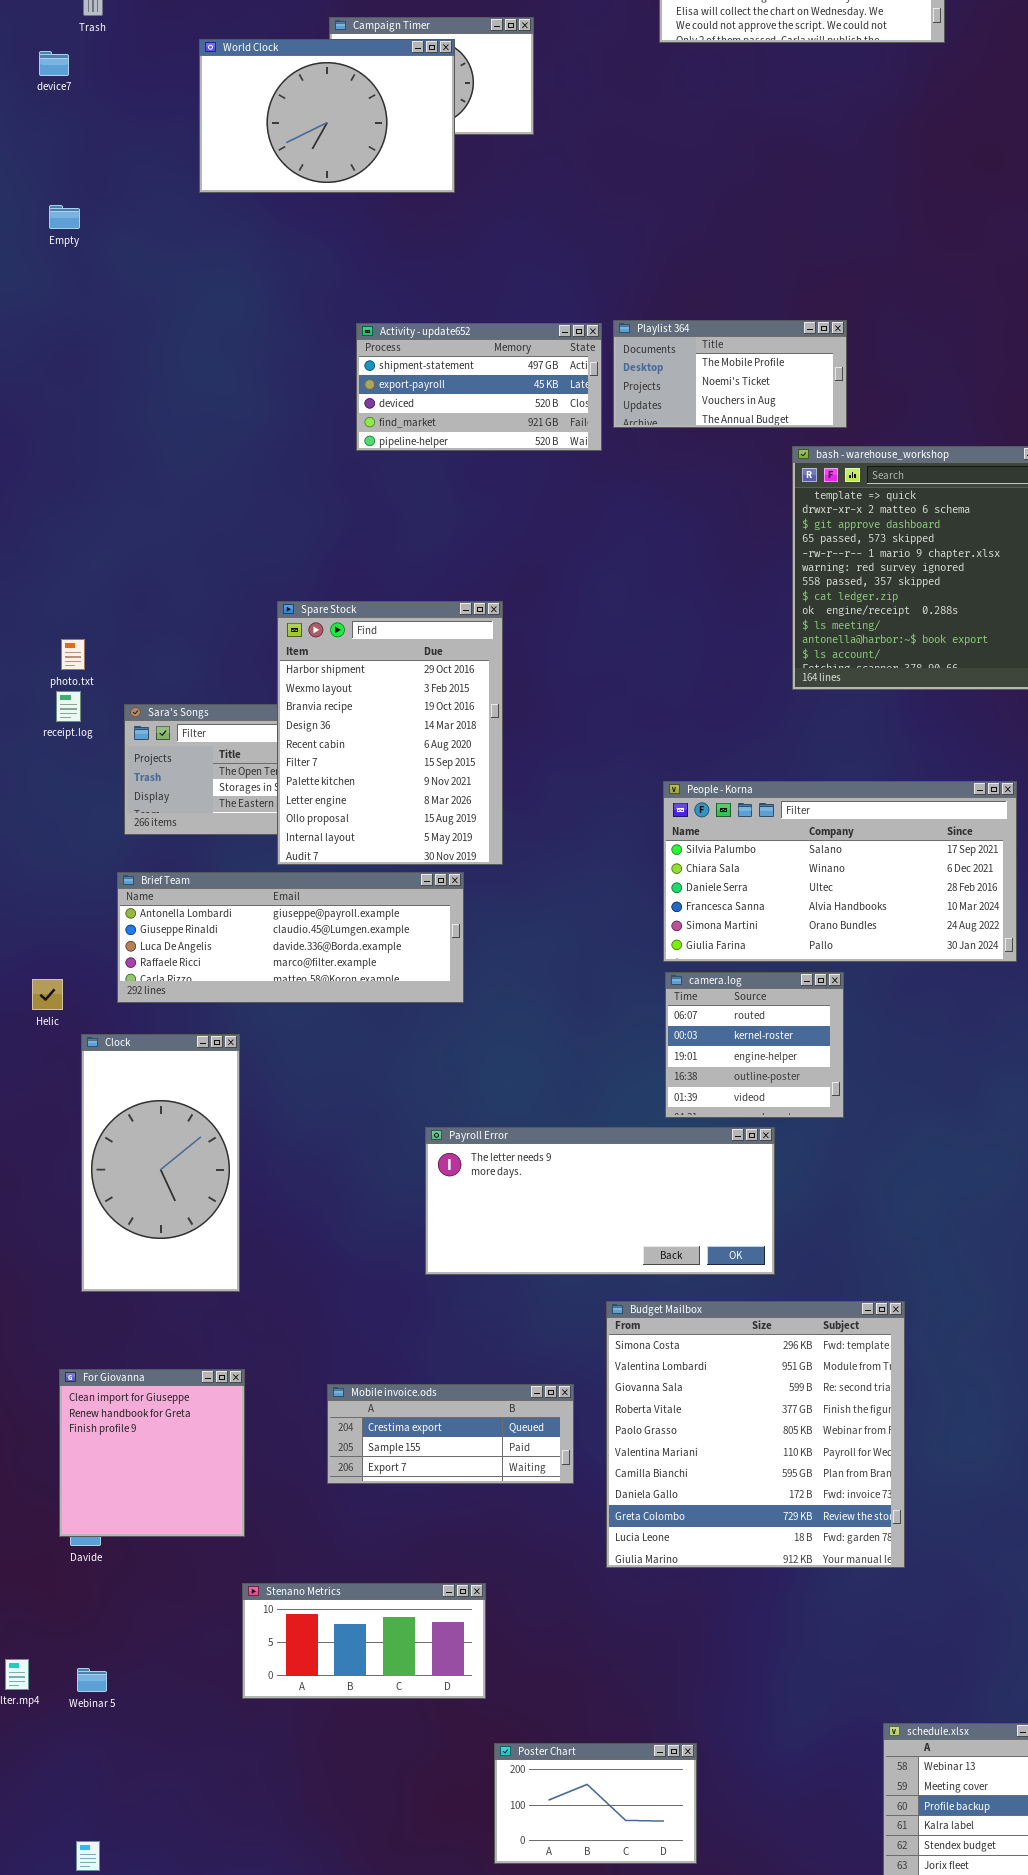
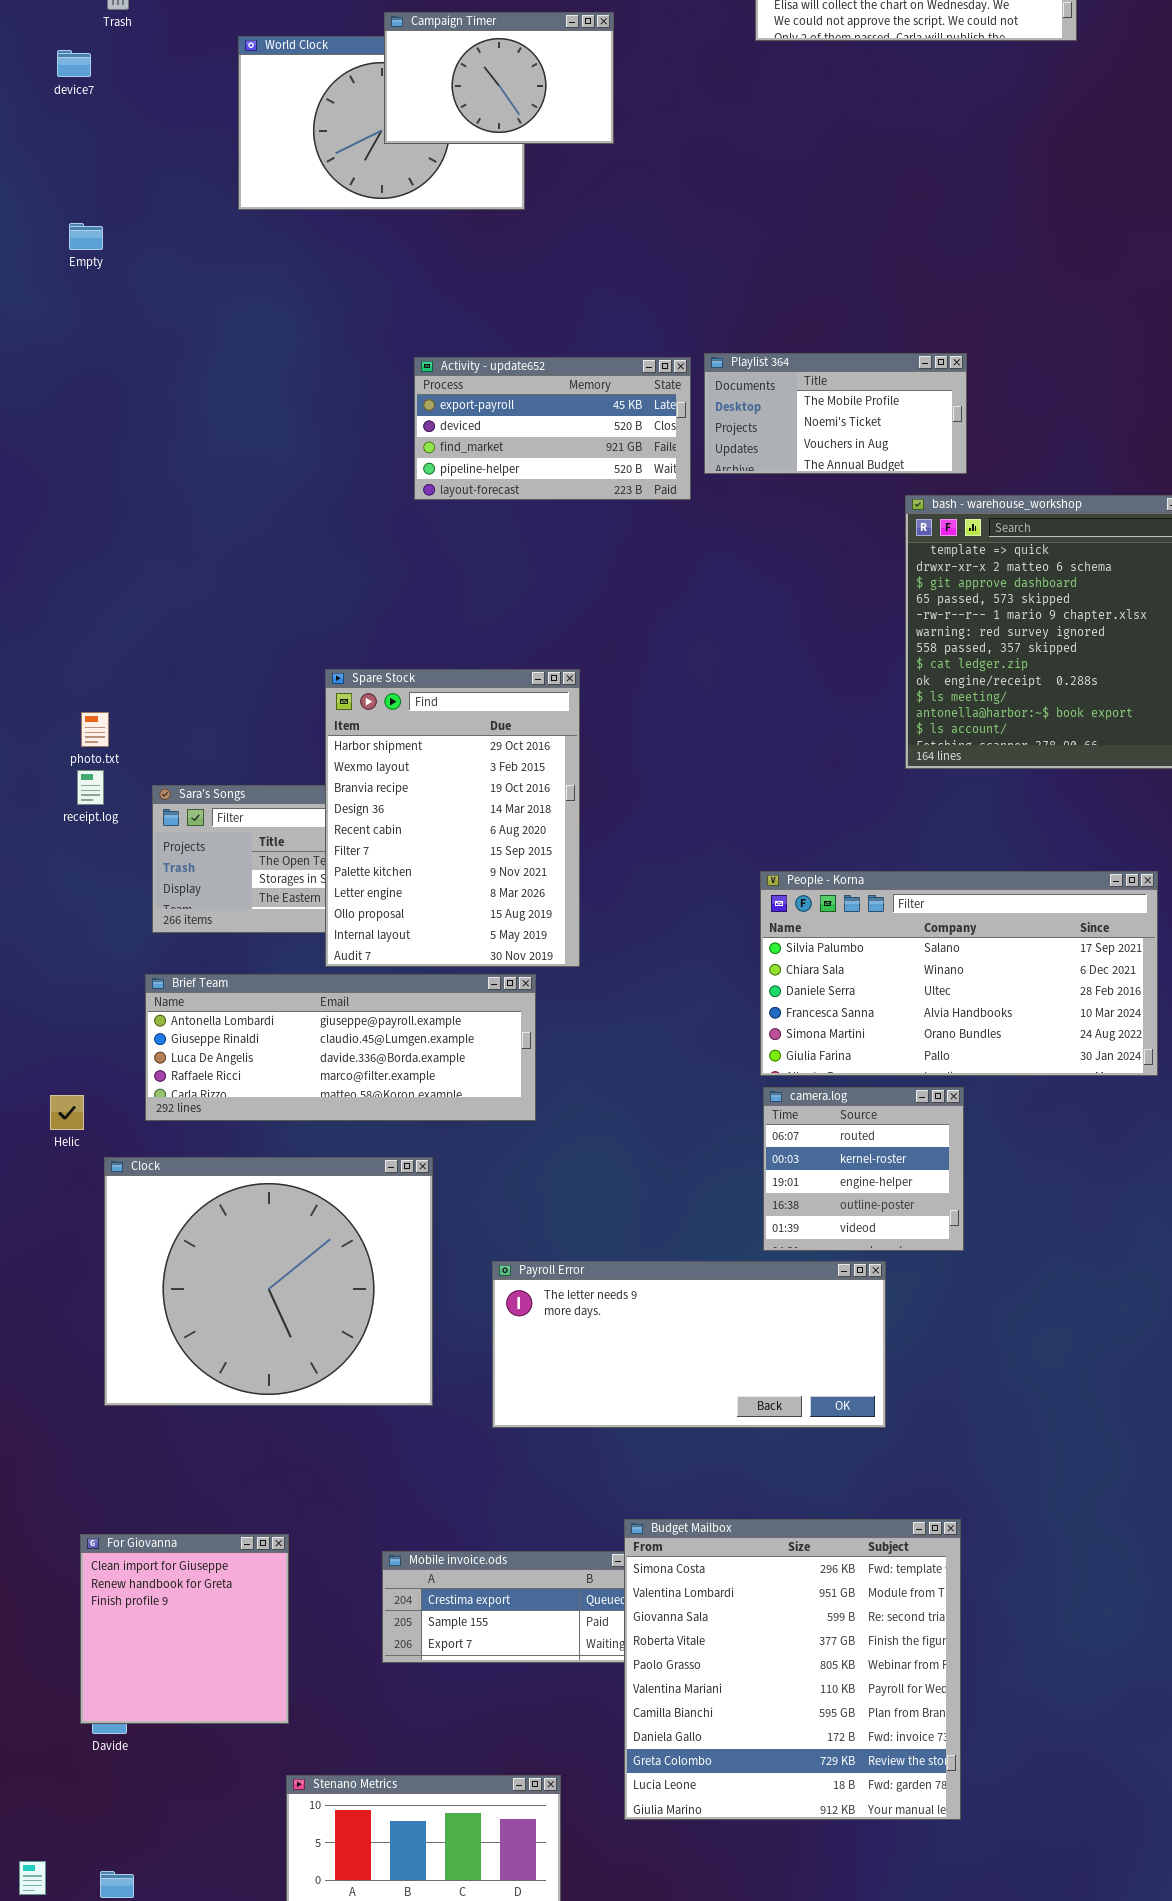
Campaign Timer: [329,17,534,135] -> [384,12,614,144], raised
Activity - update652: [356,323,602,451] -> [414,357,691,500], scrolled down 1 row
Clock: [81,1034,240,1292] -> [104,1157,433,1406], resized
Budget Mailbox: [606,1301,905,1568] -> [624,1519,961,1820], moved

